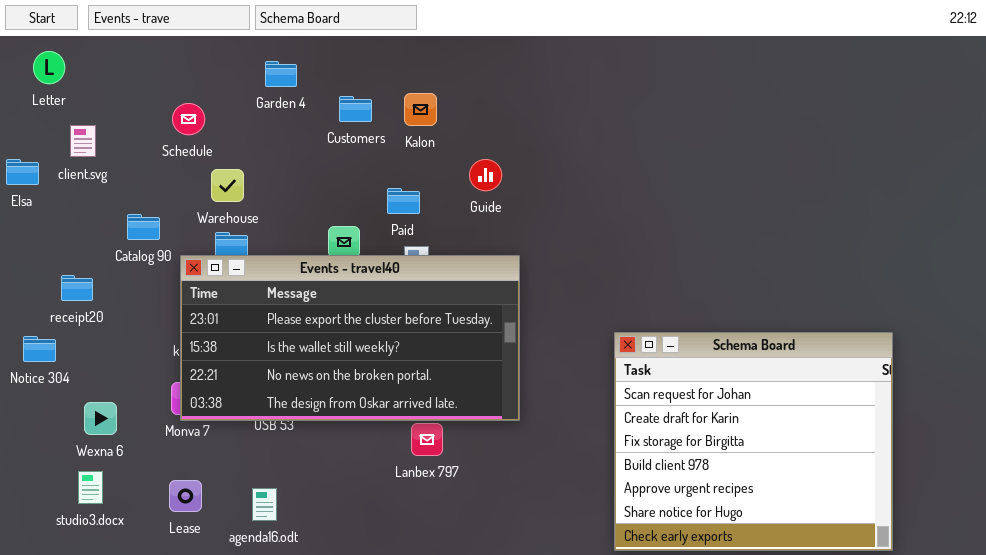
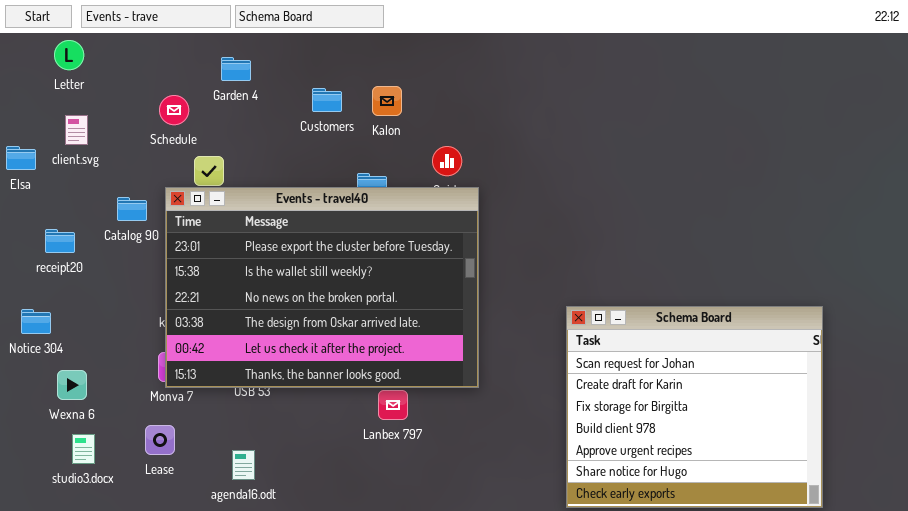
Letter: [33,51,65,84] -> [54,40,84,70], moved
Garden 4: [265,61,297,87] -> [221,57,251,81], moved
Events - travel40: [180,255,520,421] -> [165,187,479,388], resized
receipt20: [61,275,93,301] -> [45,229,75,253], moved
Wexna 6: [84,402,117,435] -> [57,370,87,400], moved
Lease: [169,480,202,512] -> [145,425,175,455], moved

